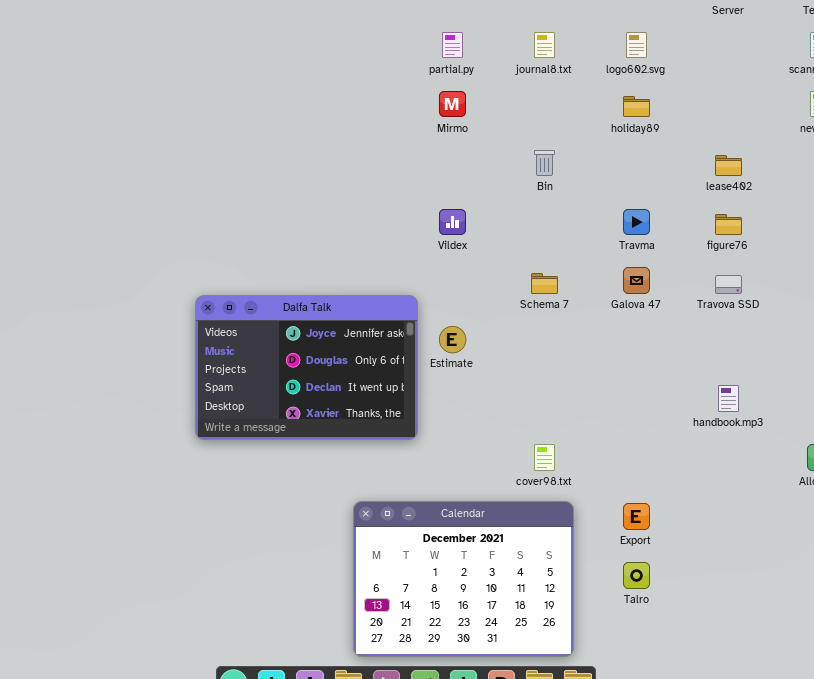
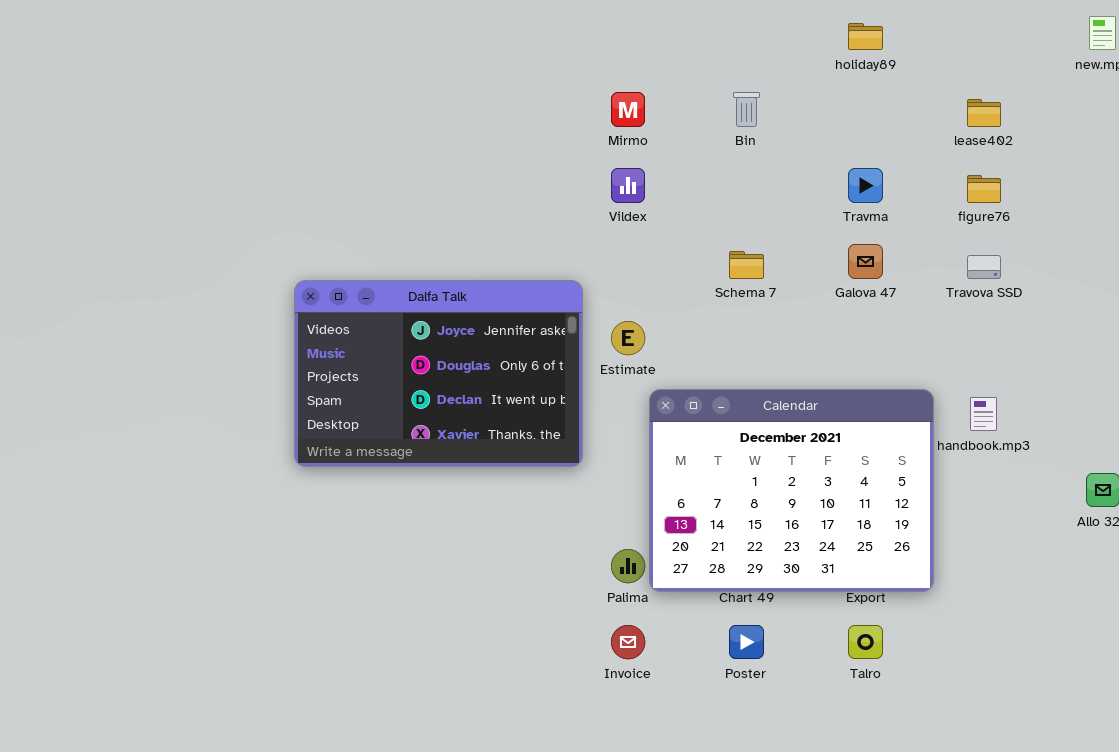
Mirmo: [439,91,466,117] -> [611,92,645,127], moved
Calendar: [353,501,574,657] -> [649,389,934,592], moved

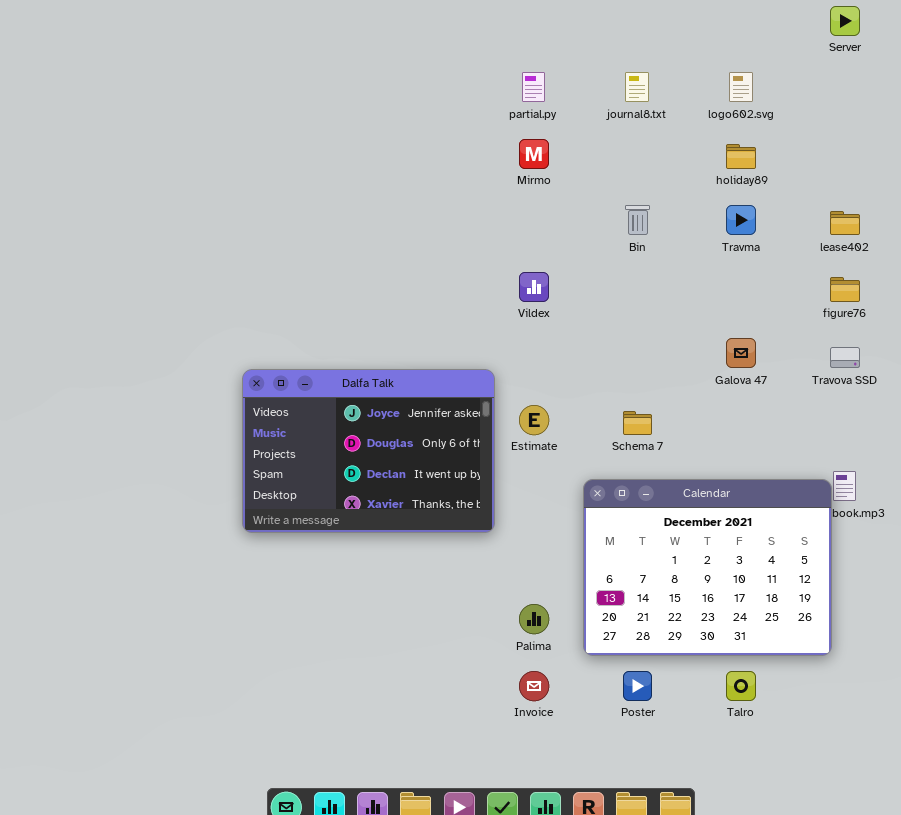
Mirmo: [611,92,645,127] -> [519,139,549,169], moved
Travma: [848,168,883,203] -> [726,205,756,235], moved
Schema 7: [729,251,764,279] -> [623,411,652,435], moved
Calendar: [649,389,934,592] -> [583,479,832,656], moved

